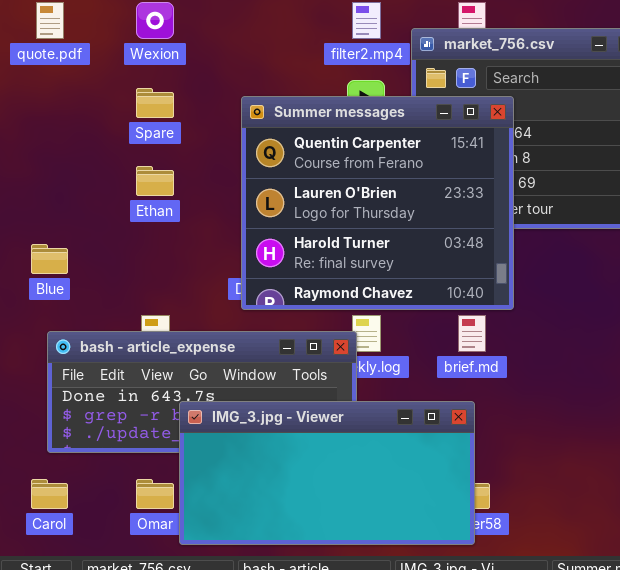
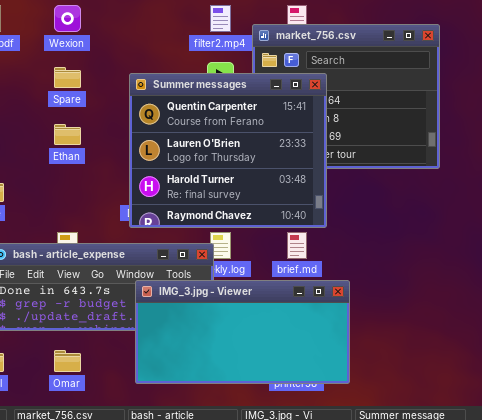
IMG_3.jpg - Viewer: [179,401,475,545] -> [135,280,350,384], moved

